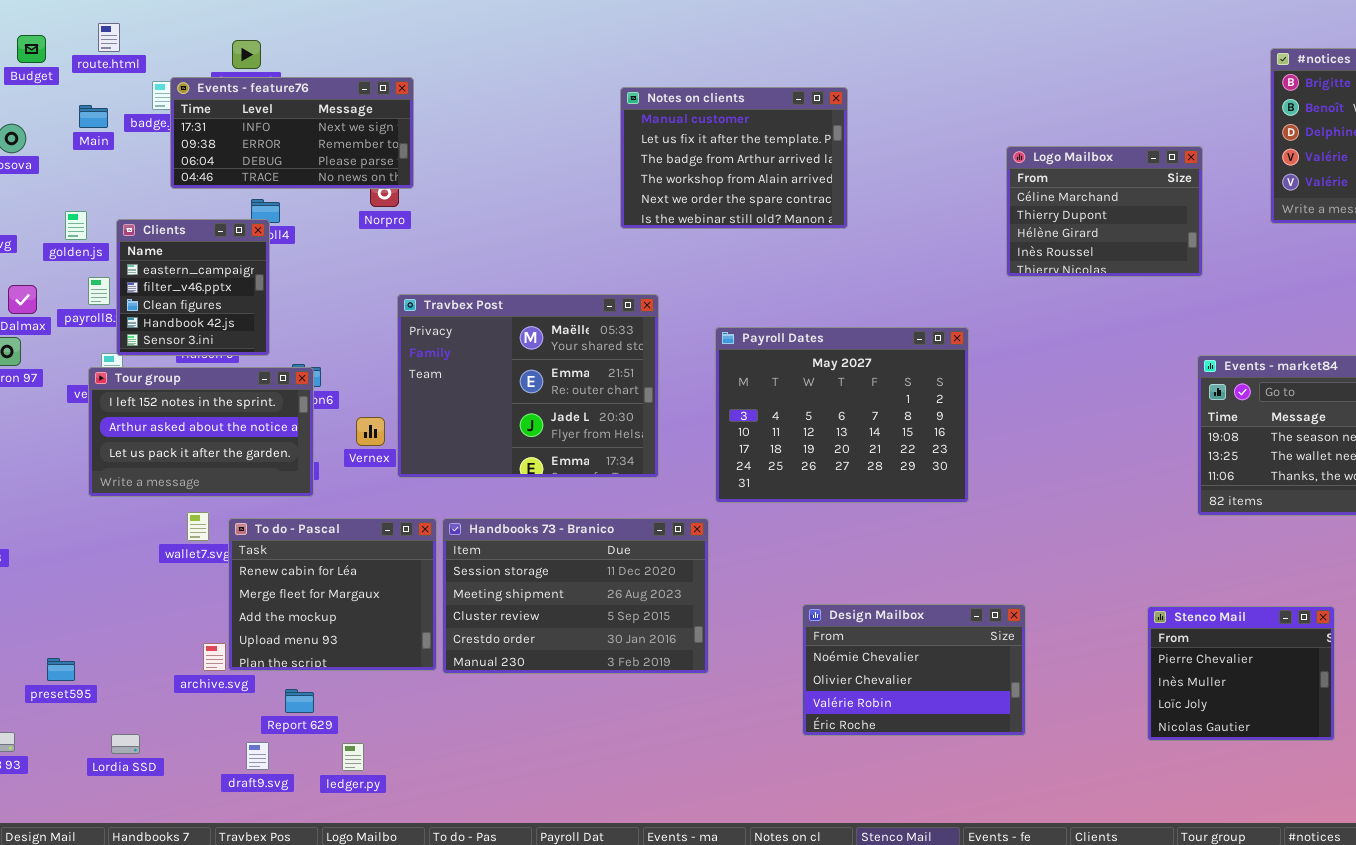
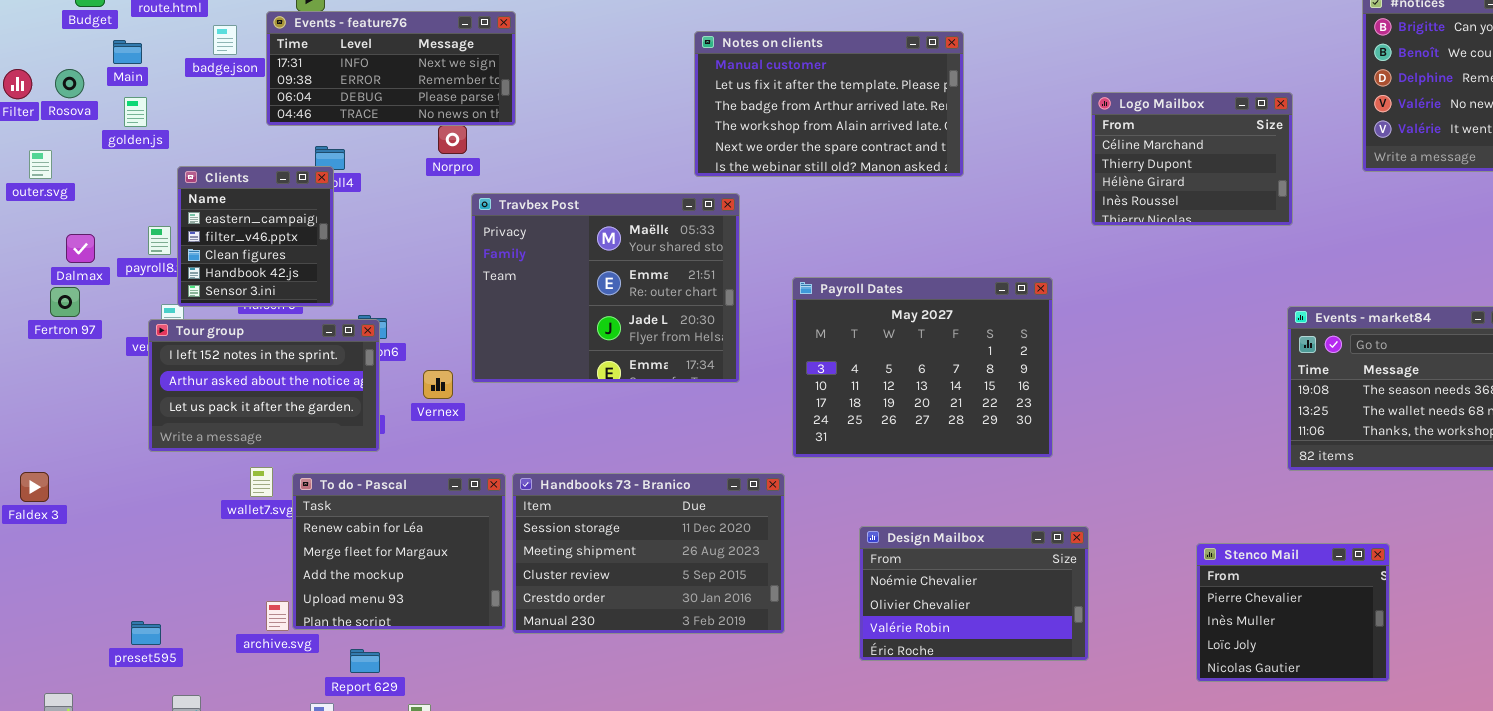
Events - feature76: [170,77,414,189] -> [266,11,516,126], moved
Notes on clients: [620,87,848,229] -> [694,31,964,177], resized
Main: [79,105,108,128] -> [113,40,142,64], moved
golden.js: [65,211,87,240] -> [124,97,147,127], moved
Travbex Post: [397,294,659,478] -> [471,193,740,383], moved
Design Mailbox: [802,604,1026,736] -> [859,526,1089,661], moved
Stenco Mail: [1147,606,1335,741] -> [1196,543,1390,682], moved
preset595: [47,658,75,681] -> [131,621,161,645], moved

